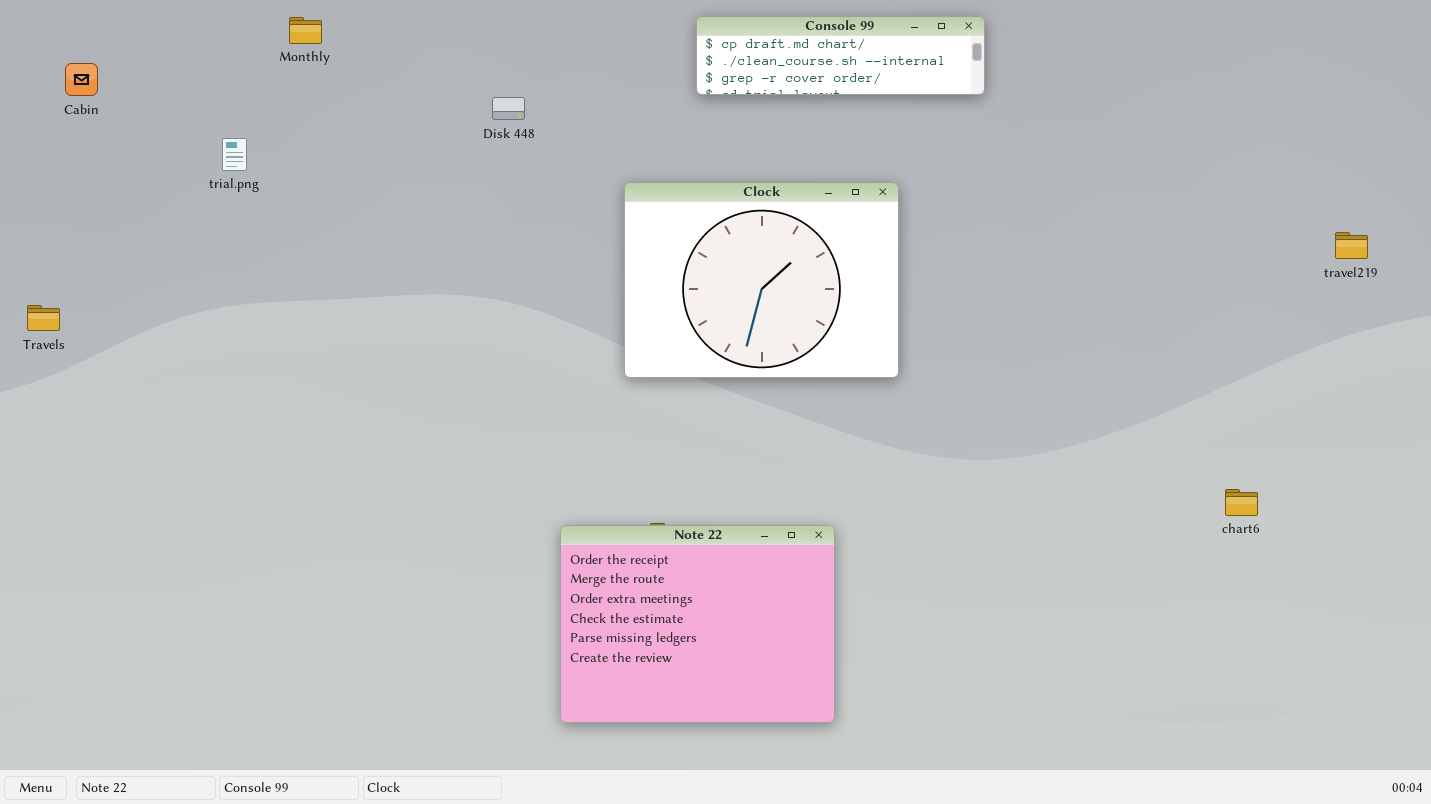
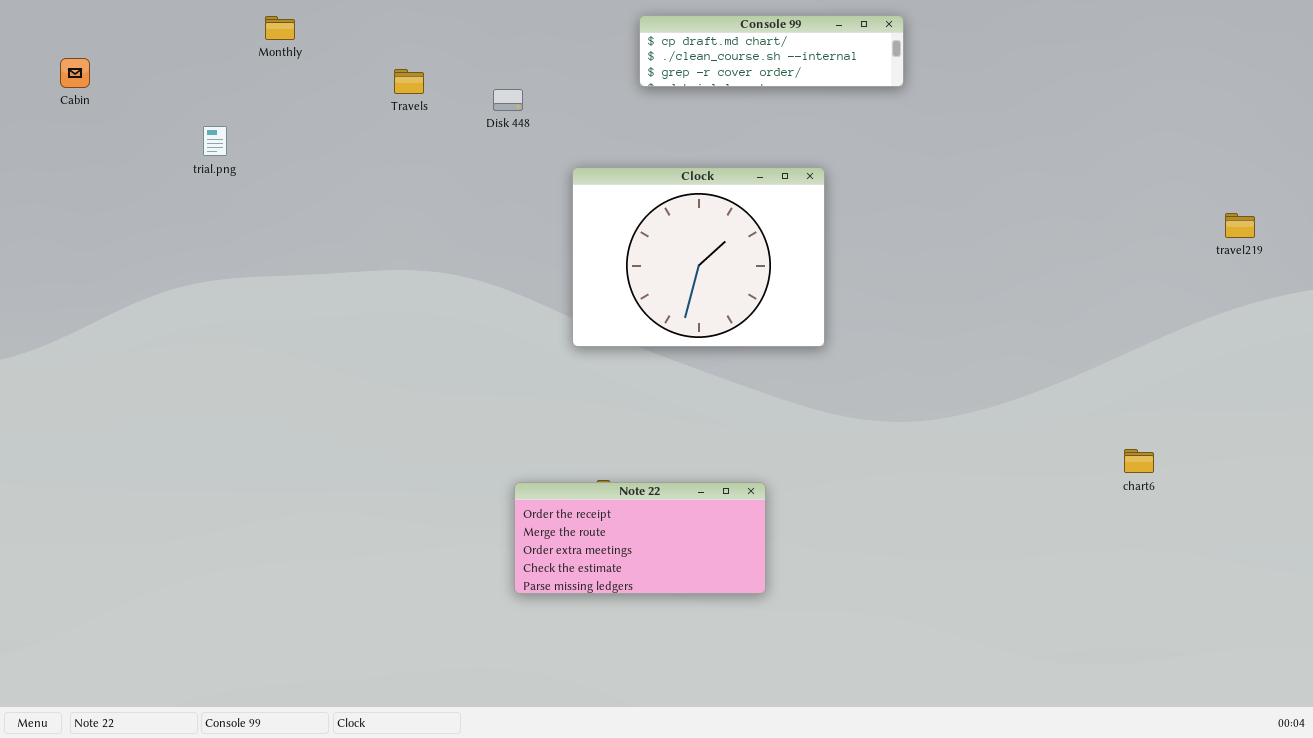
Disk 448: [492,97,525,120] -> [493,89,523,111], moved
Travels: [27,305,60,331] -> [394,69,424,94], moved
Note 22: [560,525,835,723] -> [514,482,766,594], resized

